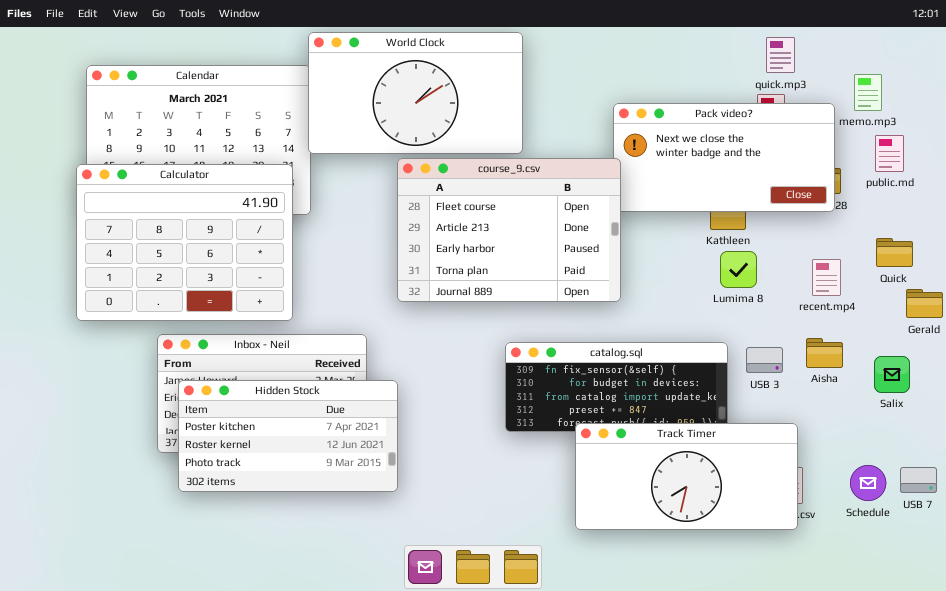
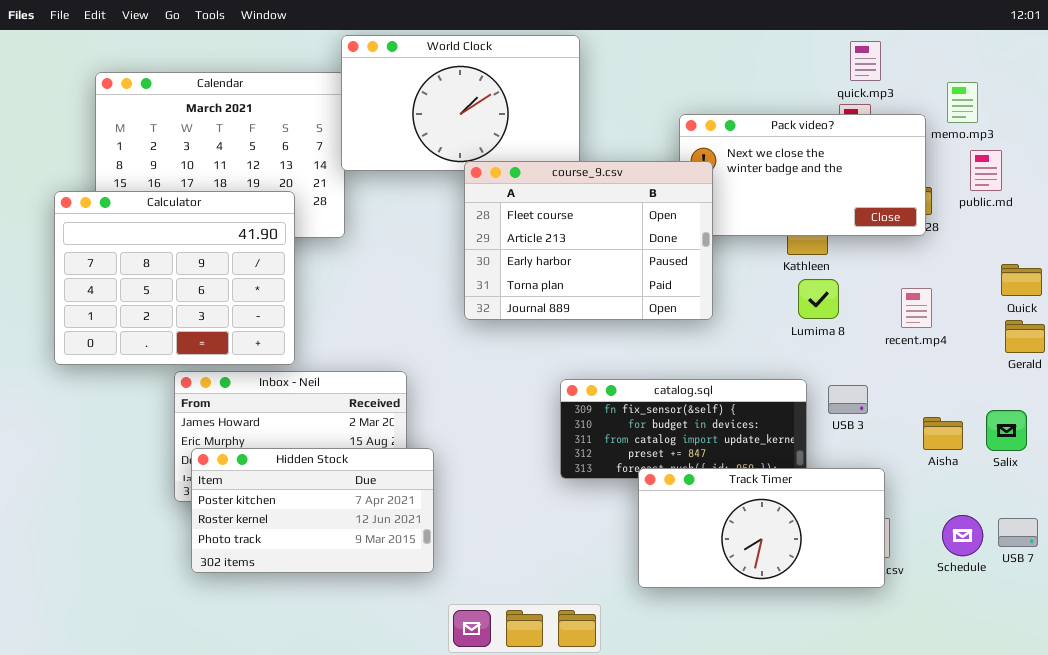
course_9.csv: [397,158,621,302] -> [464,161,713,320], moved
Calculator: [76,164,293,321] -> [54,191,295,365], moved
Quick: [876,238,913,267] -> [1001,264,1042,296], moved
Aisha: [806,338,843,368] -> [923,417,963,450], moved
Salix: [874,356,910,393] -> [986,410,1027,451], moved
Hidden Stock: [178,380,398,492] -> [191,448,434,573], moved

